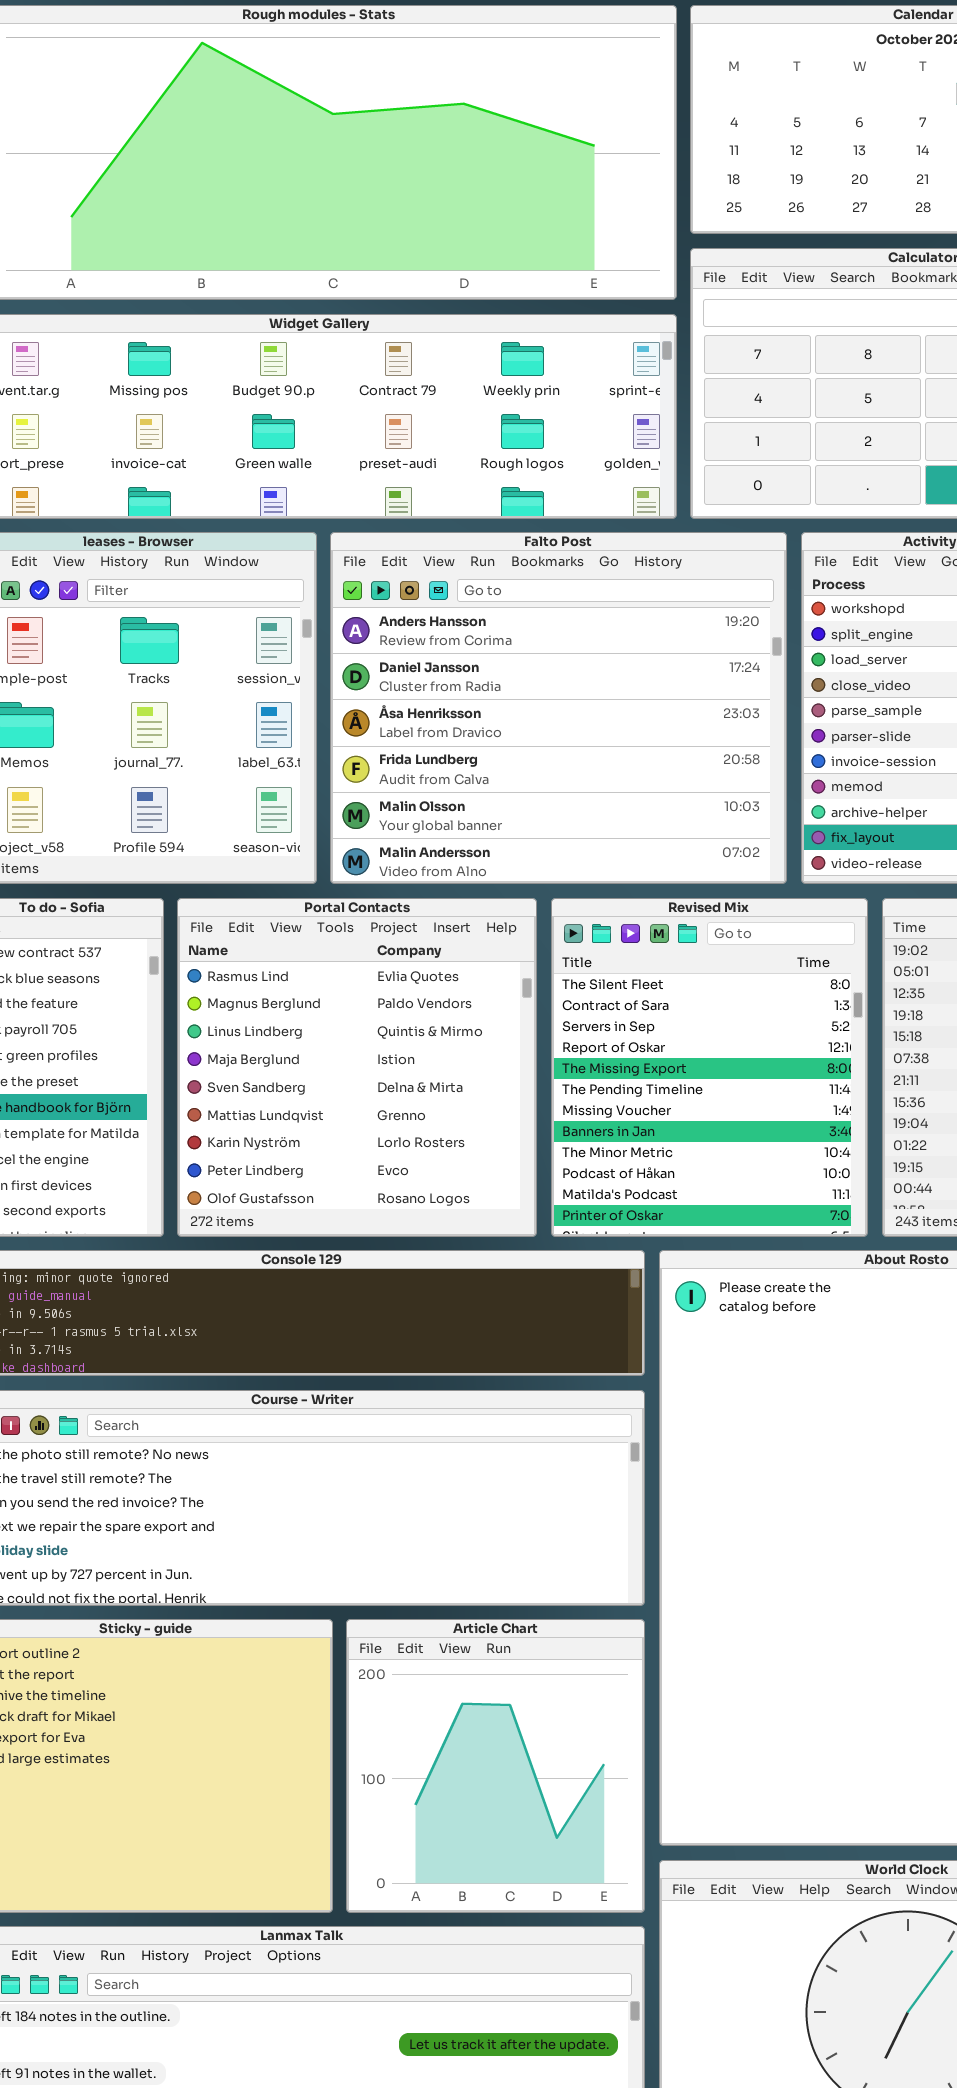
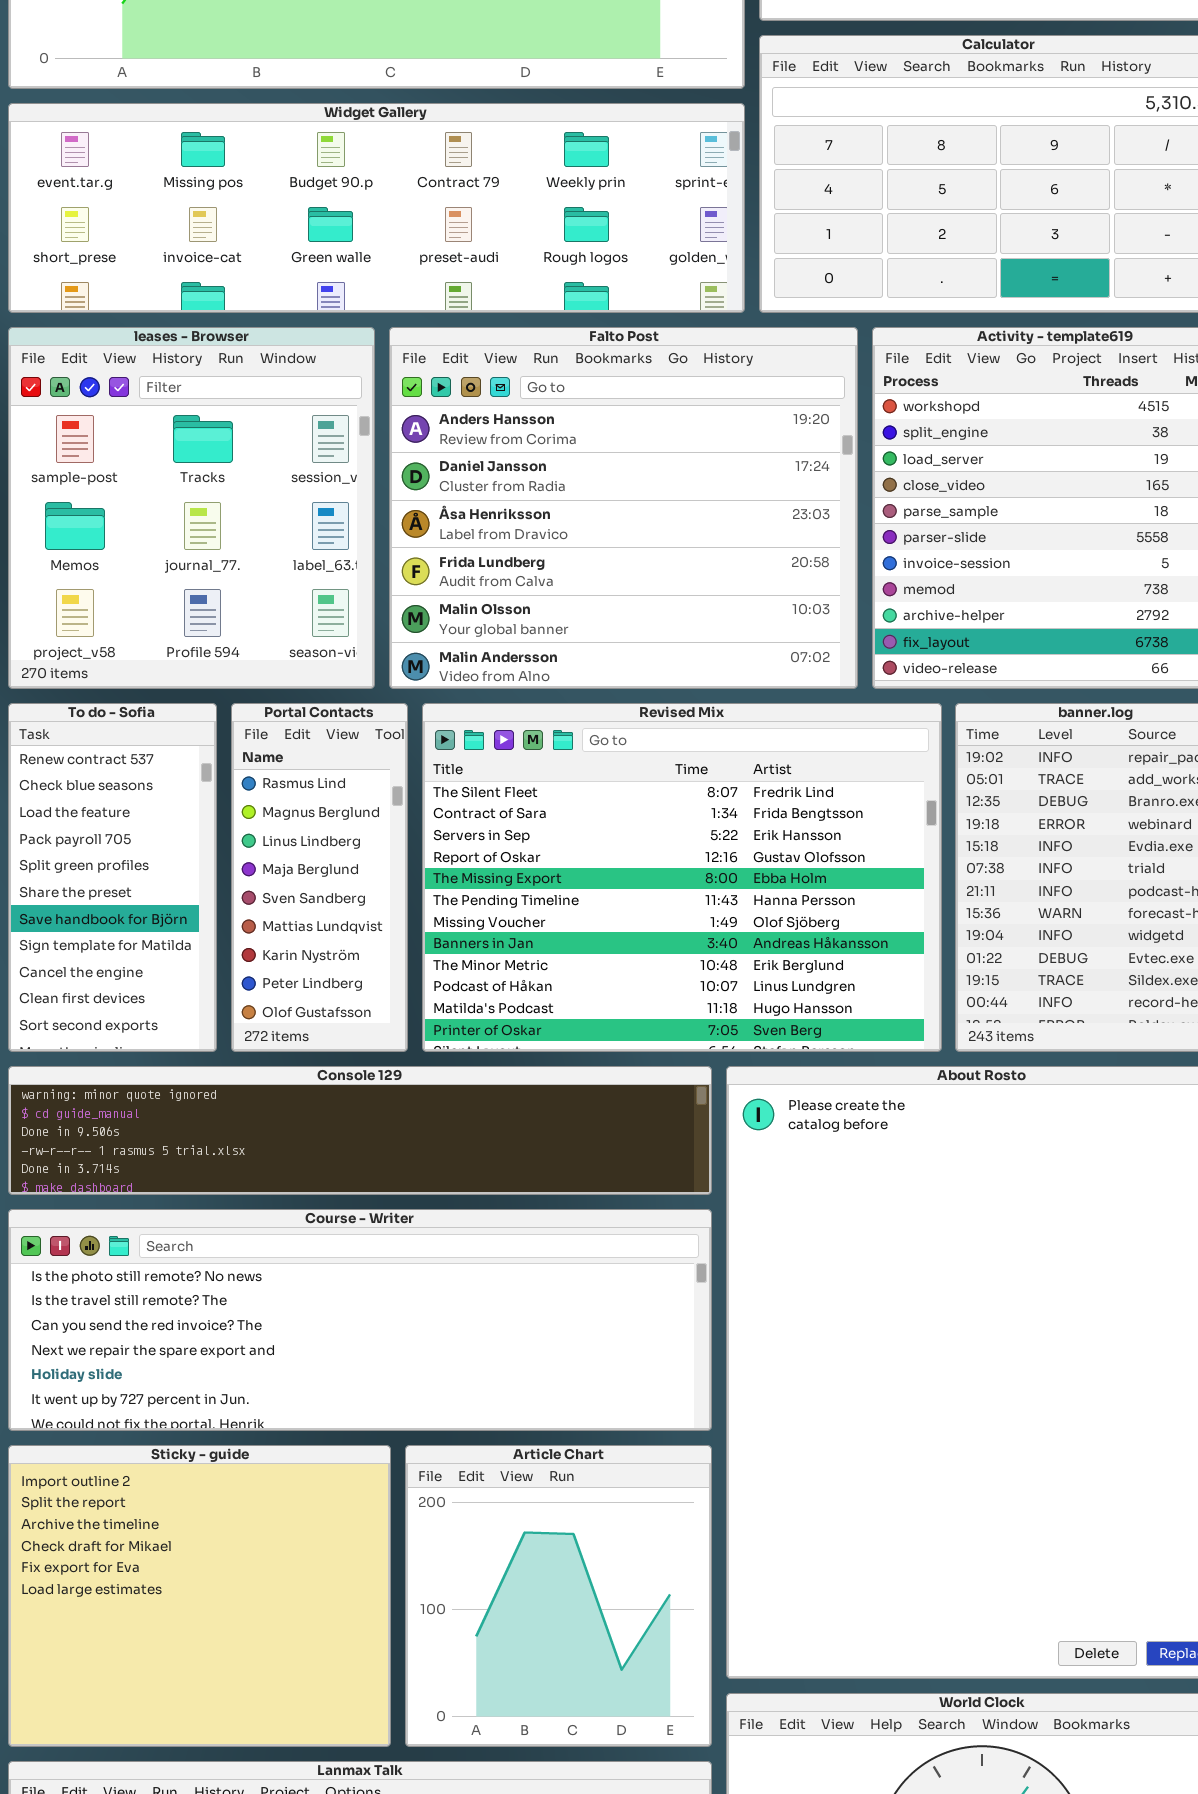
Portal Contacts: [177,898,537,1237] -> [231,703,408,1052], resized
Revised Mix: [551,898,868,1237] -> [422,703,942,1052], resized

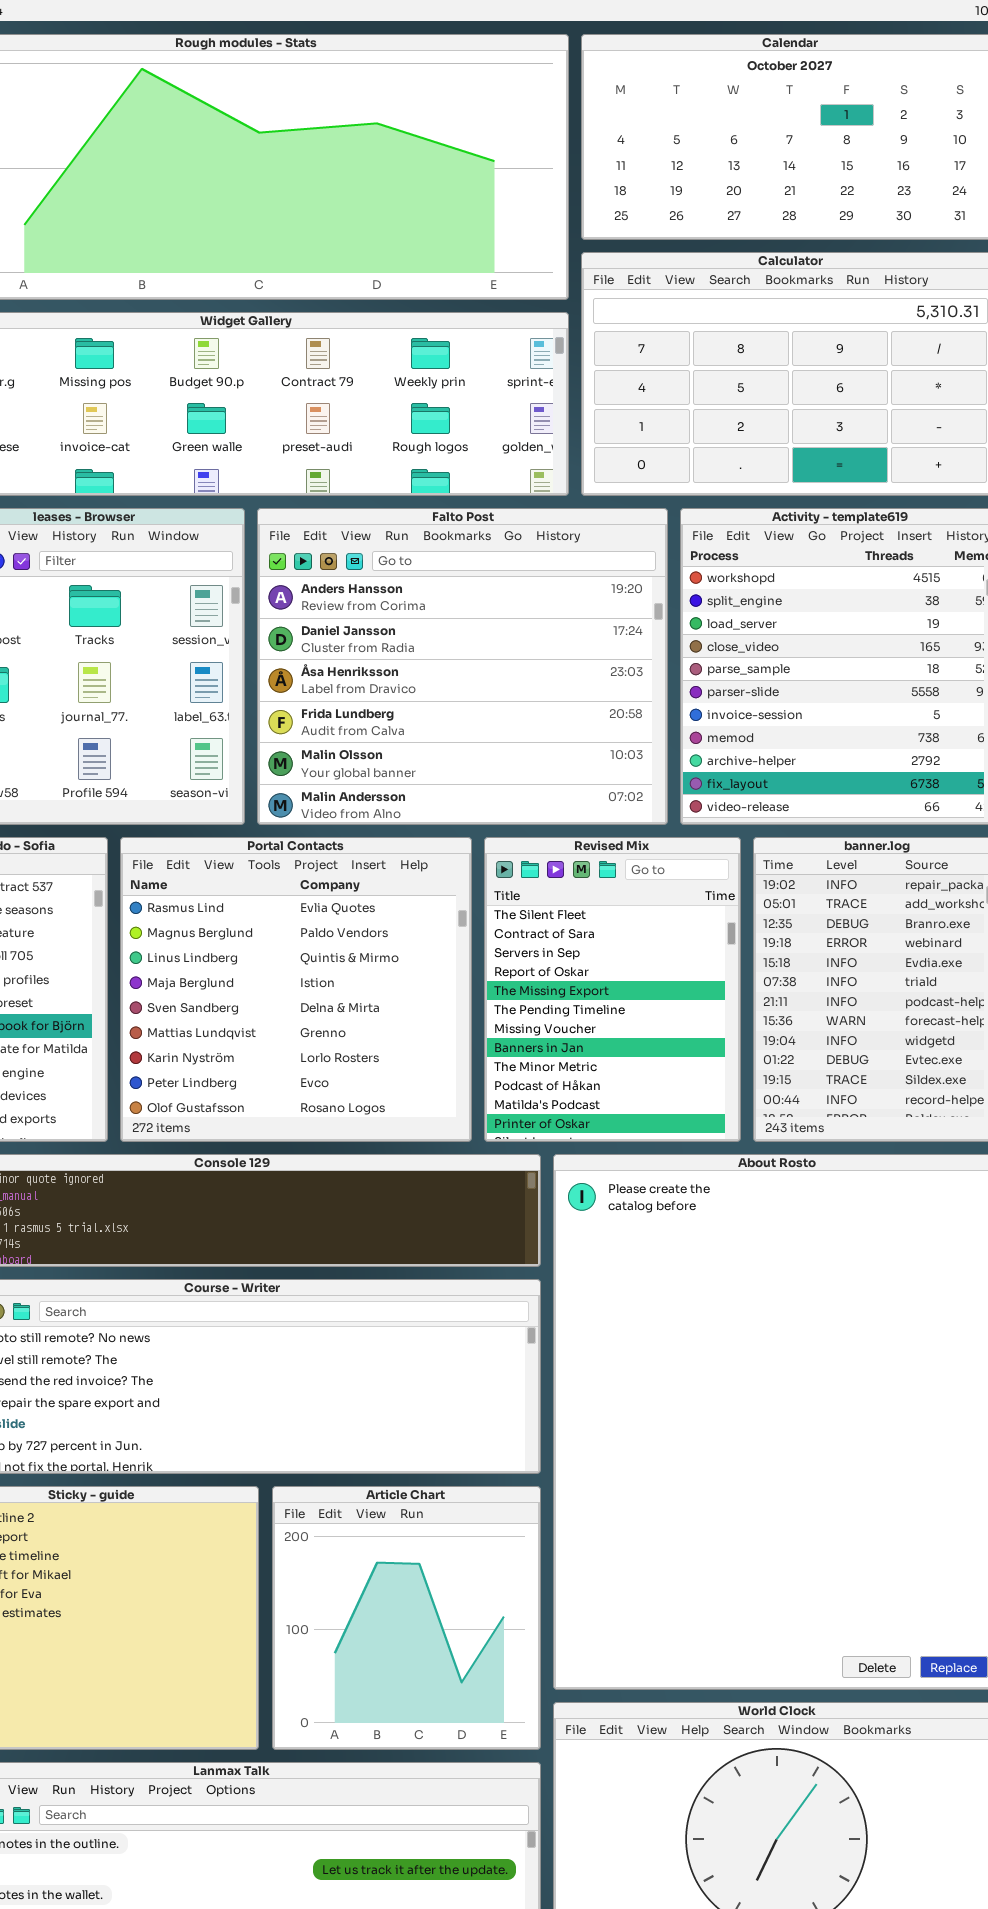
Portal Contacts: [231,703,408,1052] -> [120,837,472,1142], resized
Revised Mix: [422,703,942,1052] -> [484,837,741,1142], resized

